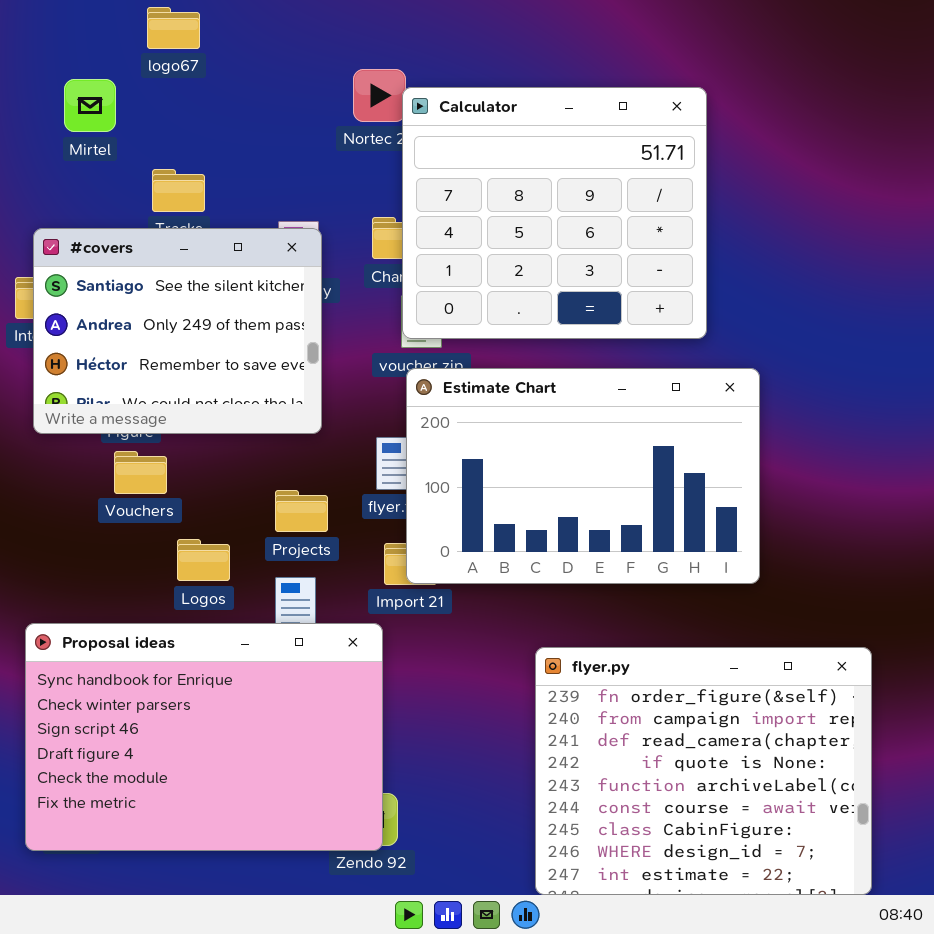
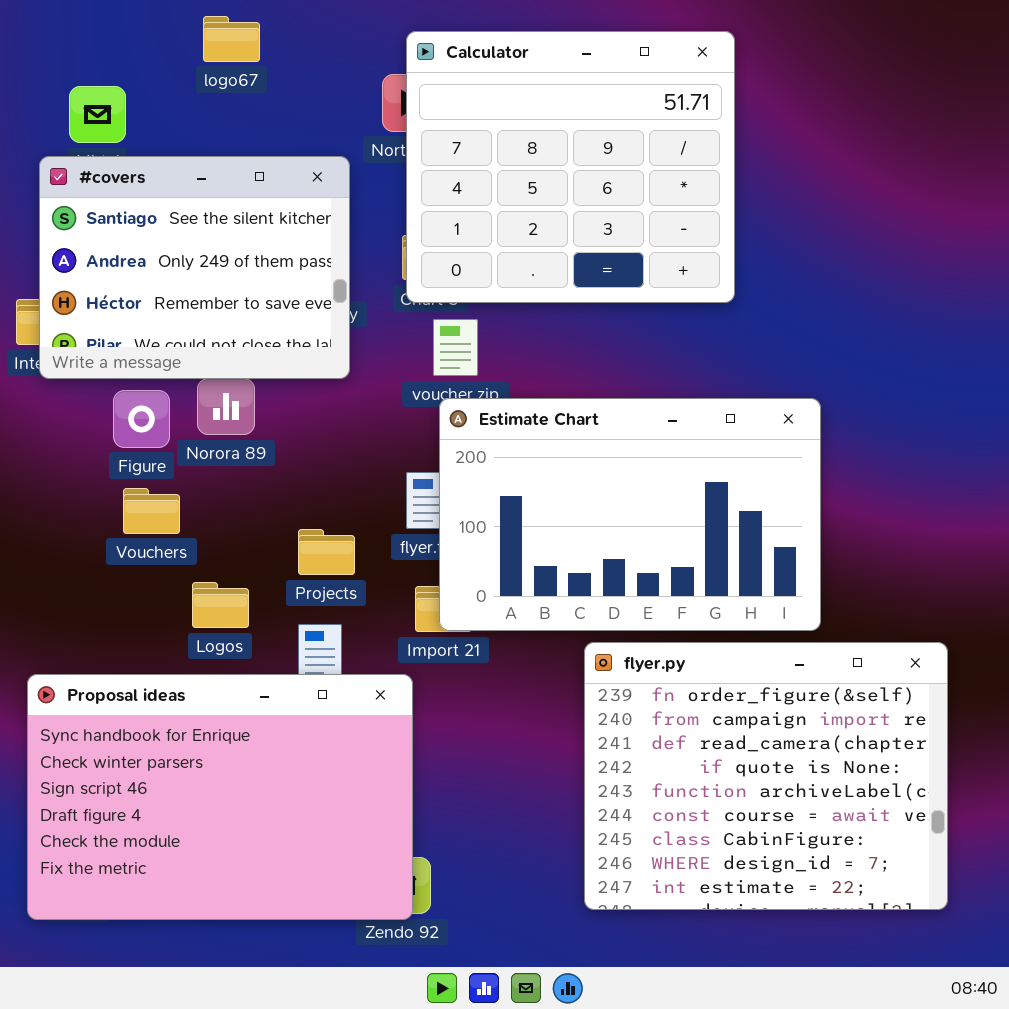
logo67: [147,7,200,49] -> [203,16,260,62], moved
Calculator: [402,87,707,339] -> [406,31,735,303], moved
#covers: [33,228,322,434] -> [39,156,350,379], moved
flyer.py: [535,647,872,895] -> [584,642,948,910], moved

